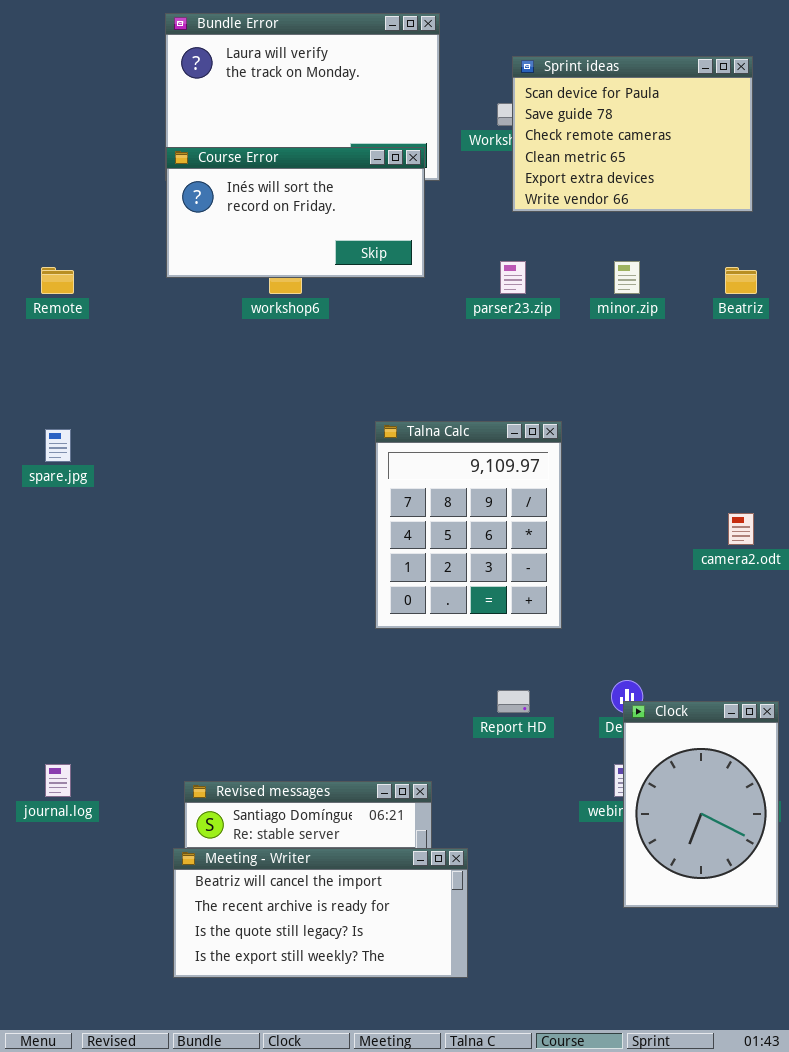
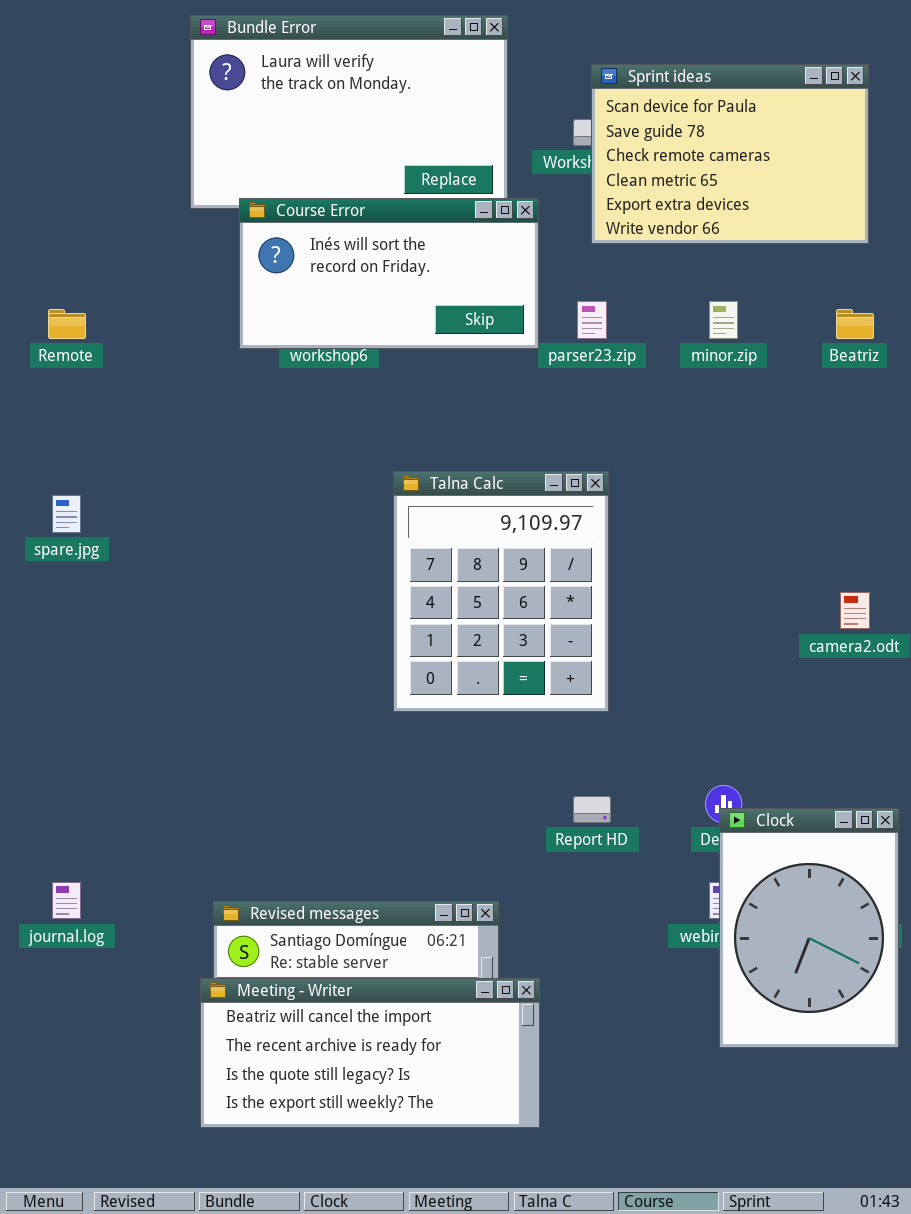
Course Error: [166,147,425,278] -> [239,198,539,349], moved
Talna Calc: [375,421,562,629] -> [393,471,609,712], moved

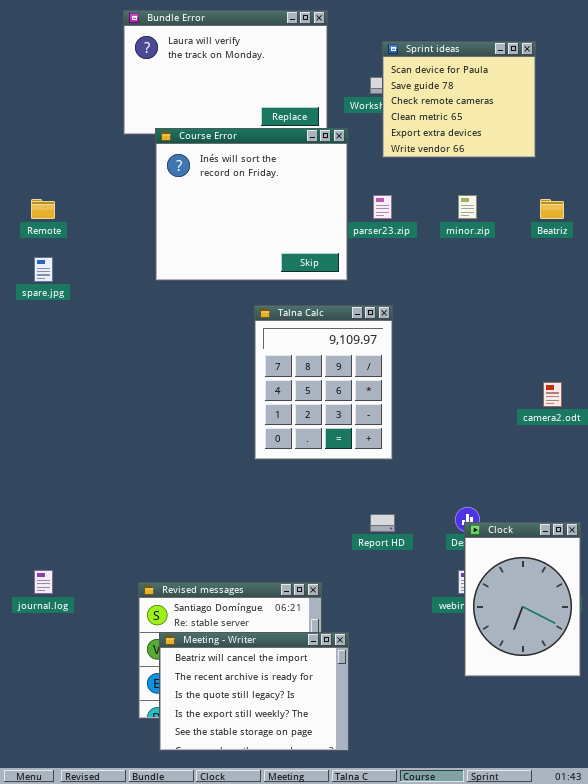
Sprint ideas: [591,64,869,244] -> [382,41,536,158], resized
Course Error: [239,198,539,349] -> [155,128,348,281], resized
spare.jpg: [52,495,81,533] -> [34,257,53,282], moved
Meeting - Writer: [200,978,540,1128] -> [159,632,349,751], resized

